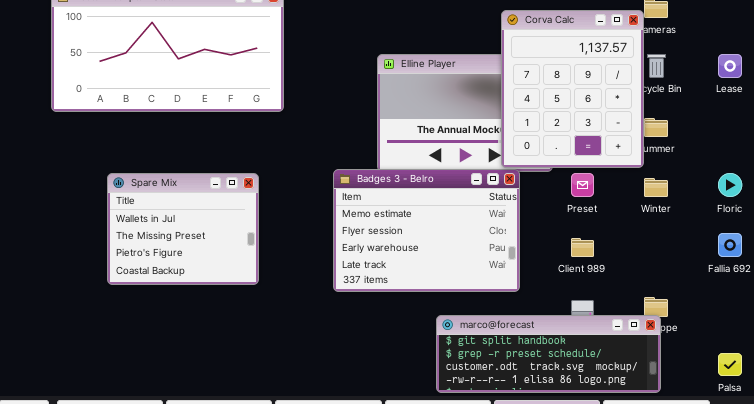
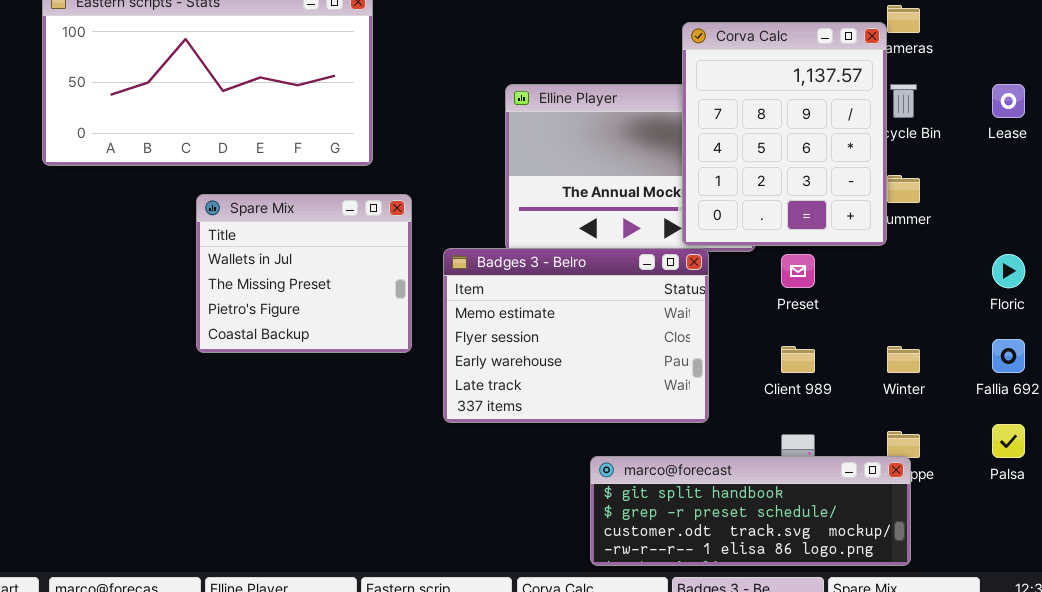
Spare Mix: [107,173,259,285] -> [196,194,412,353], moved
Winter: [644,178,668,197] -> [887,346,920,373], moved
Palsa: [718,353,742,376] -> [992,424,1025,458], moved

